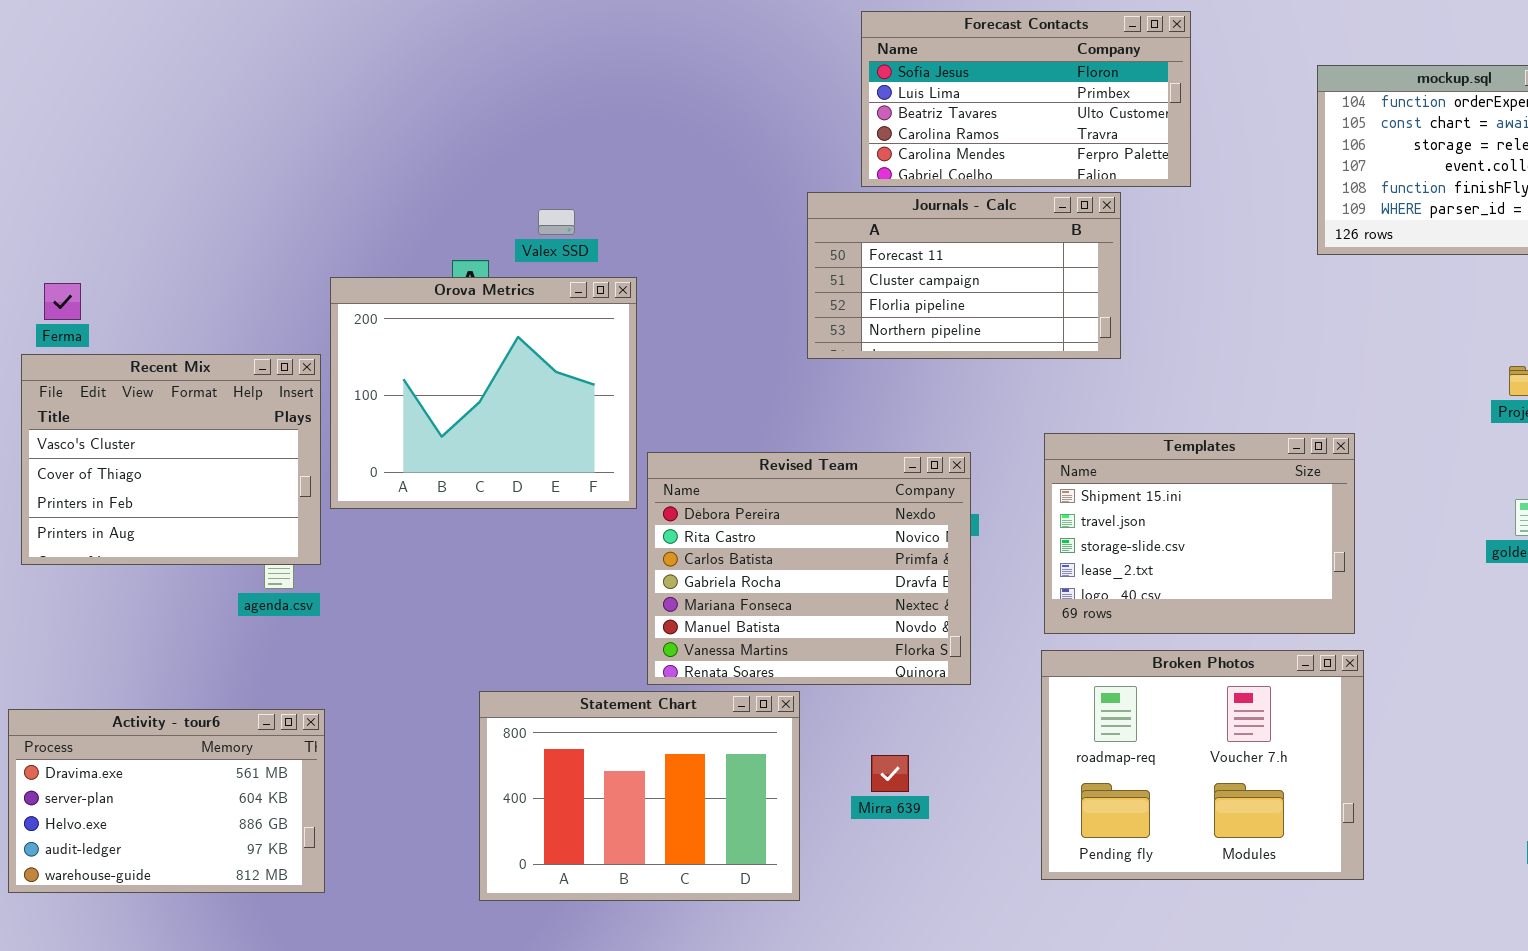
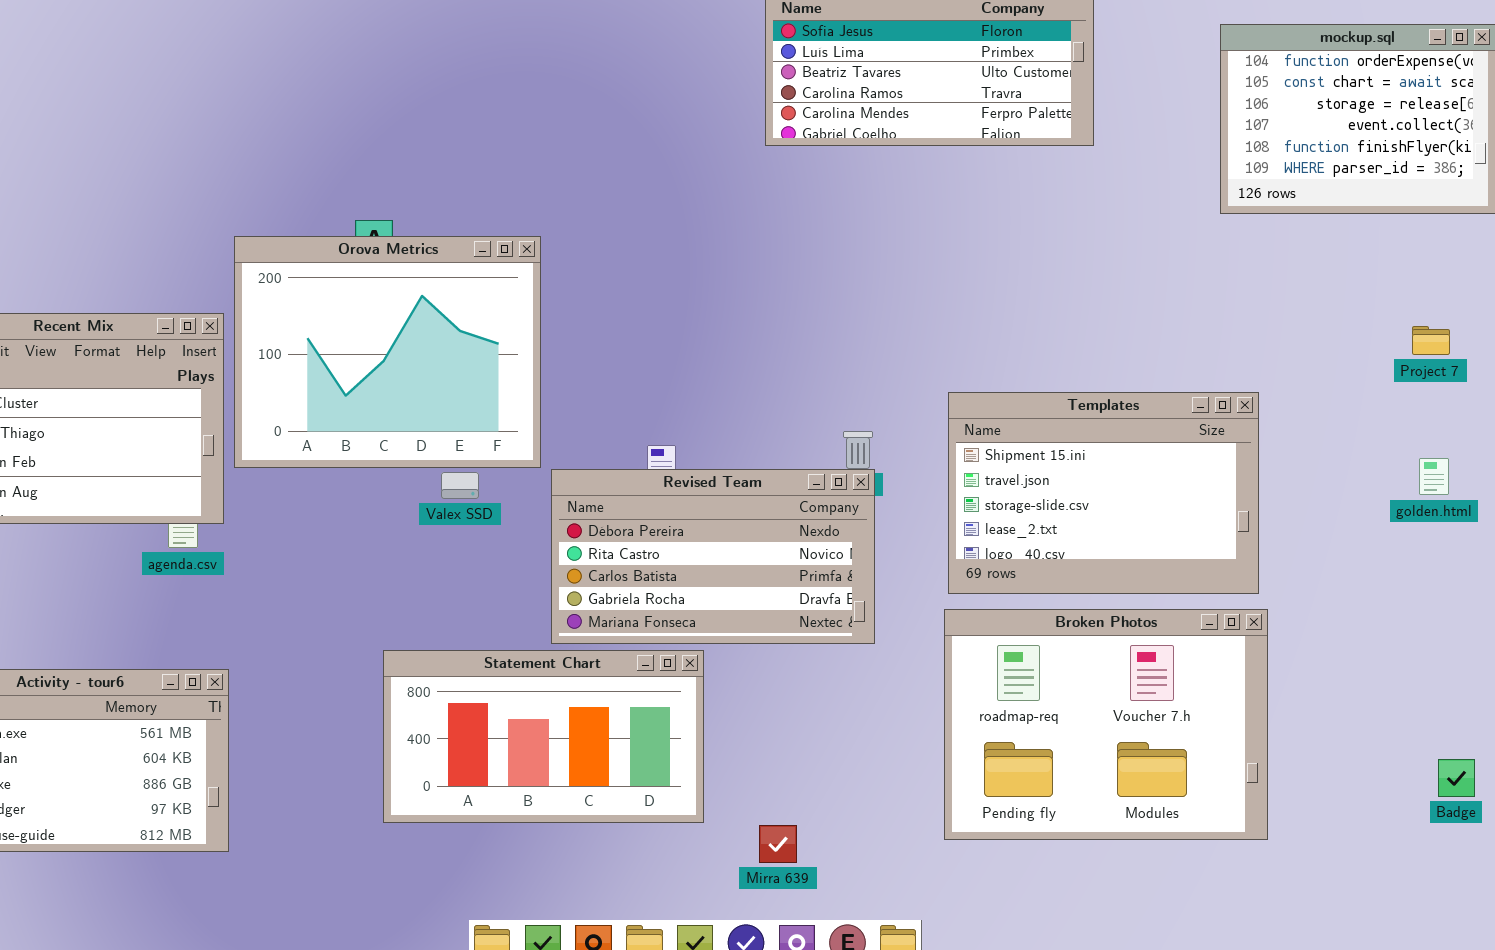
Journals - Calc: [807,192,1121,359] -> none, closed
Valex SSD: [538,209,575,235] -> [441,472,479,499], moved
Revised Team: [647,452,971,685] -> [551,469,875,644], resized
Statement Chart: [479,691,800,901] -> [383,650,704,823], resized
Mirra 639: [871,755,909,792] -> [759,825,797,863], moved

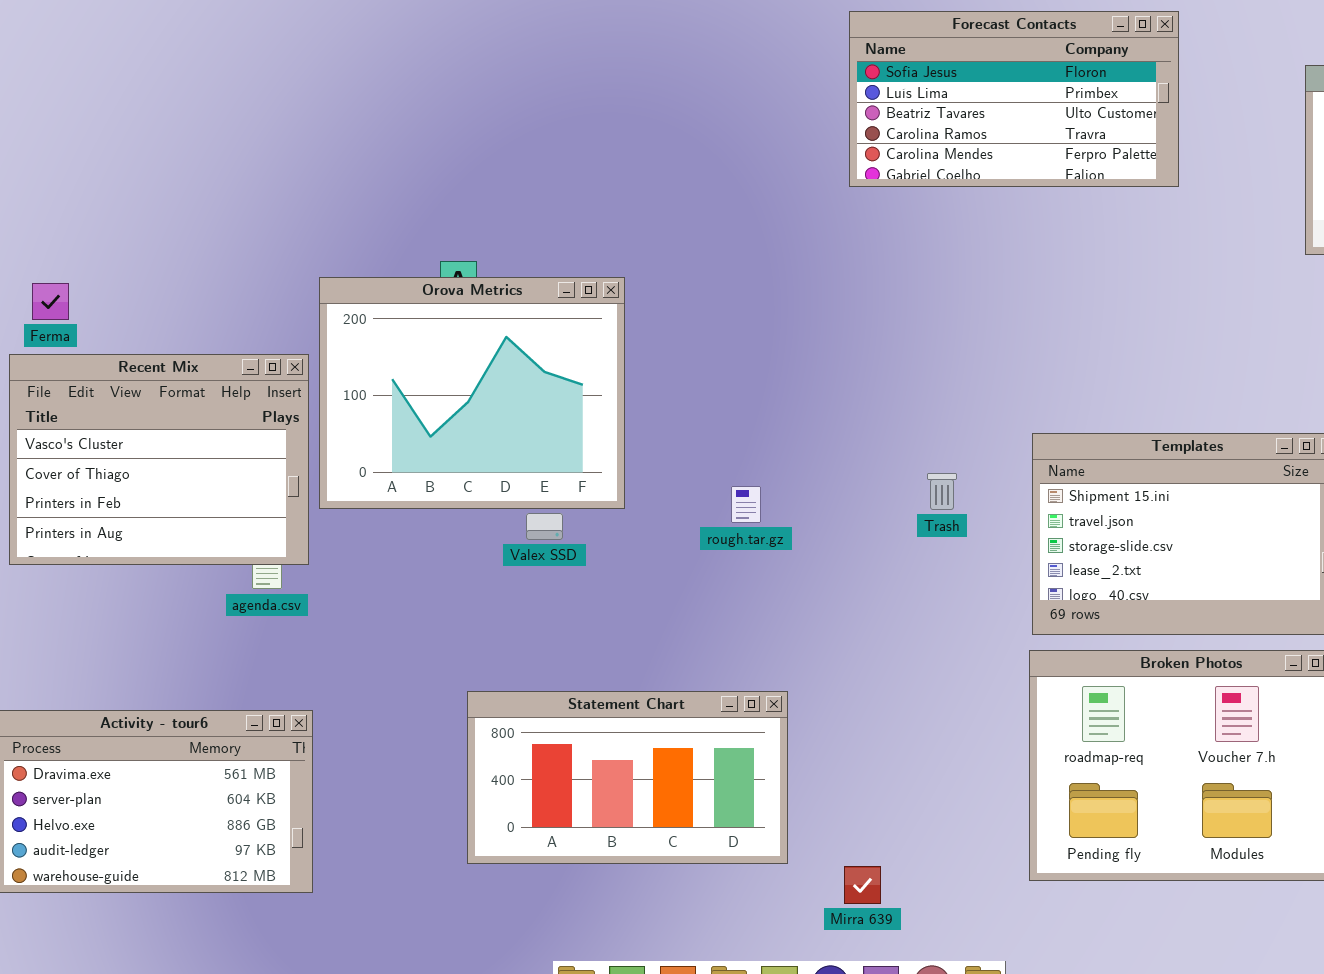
Revised Team: [551,469,875,644] -> none, closed

